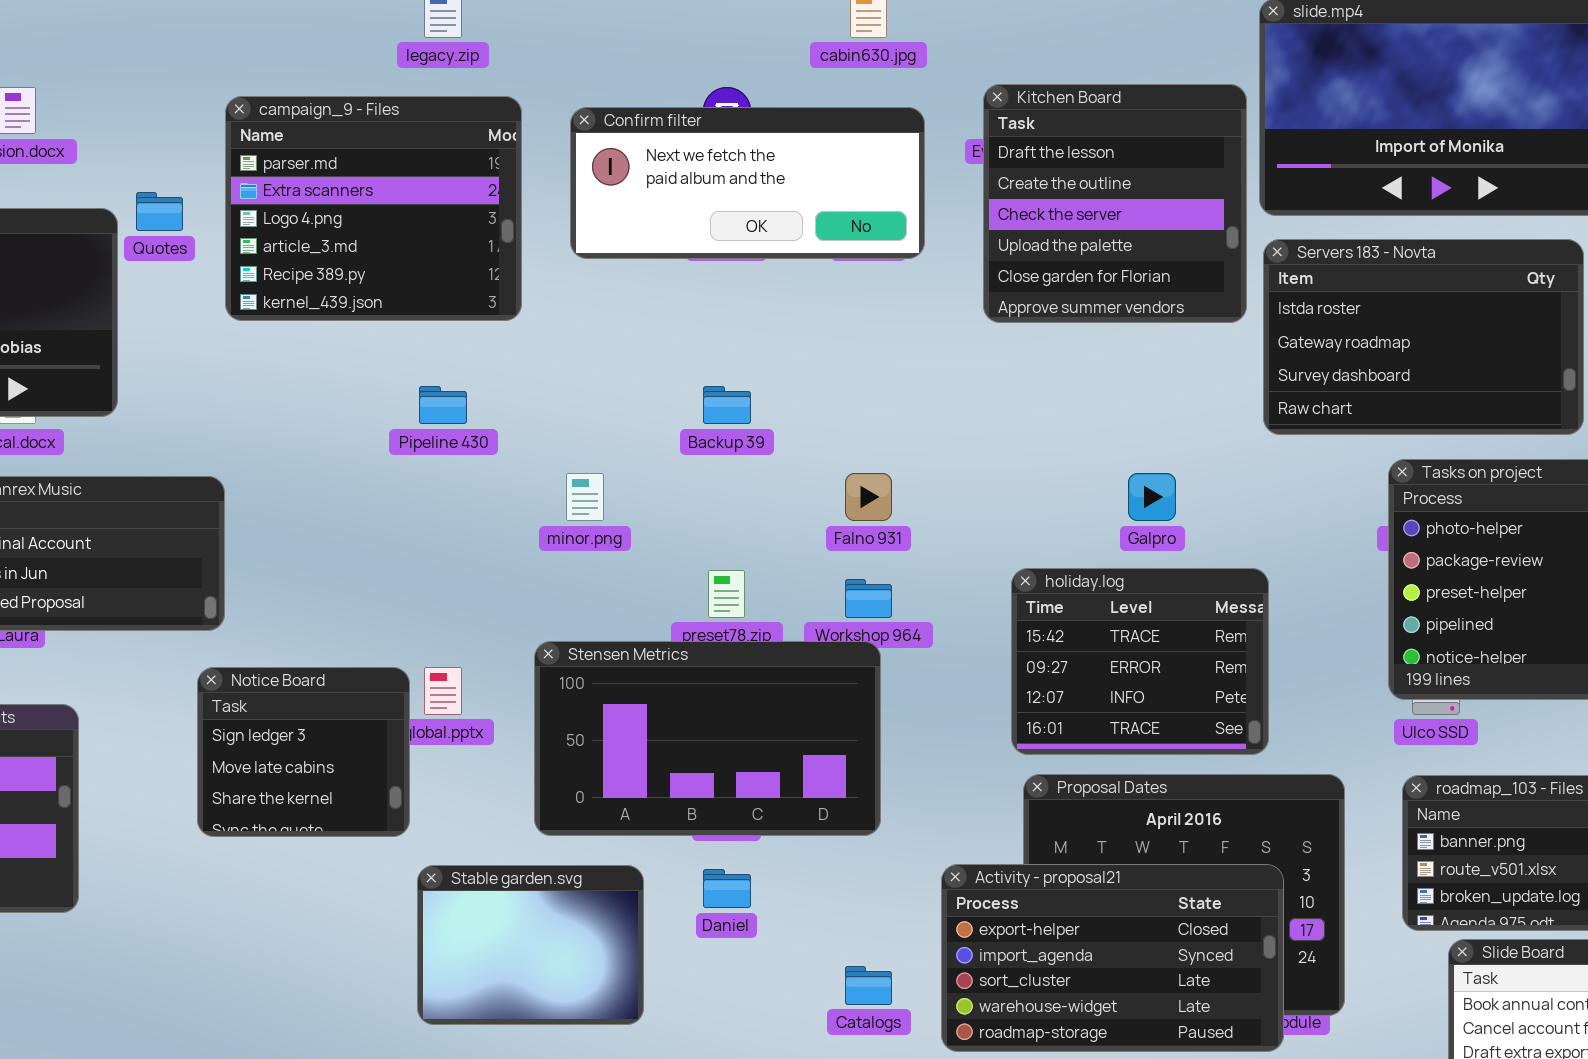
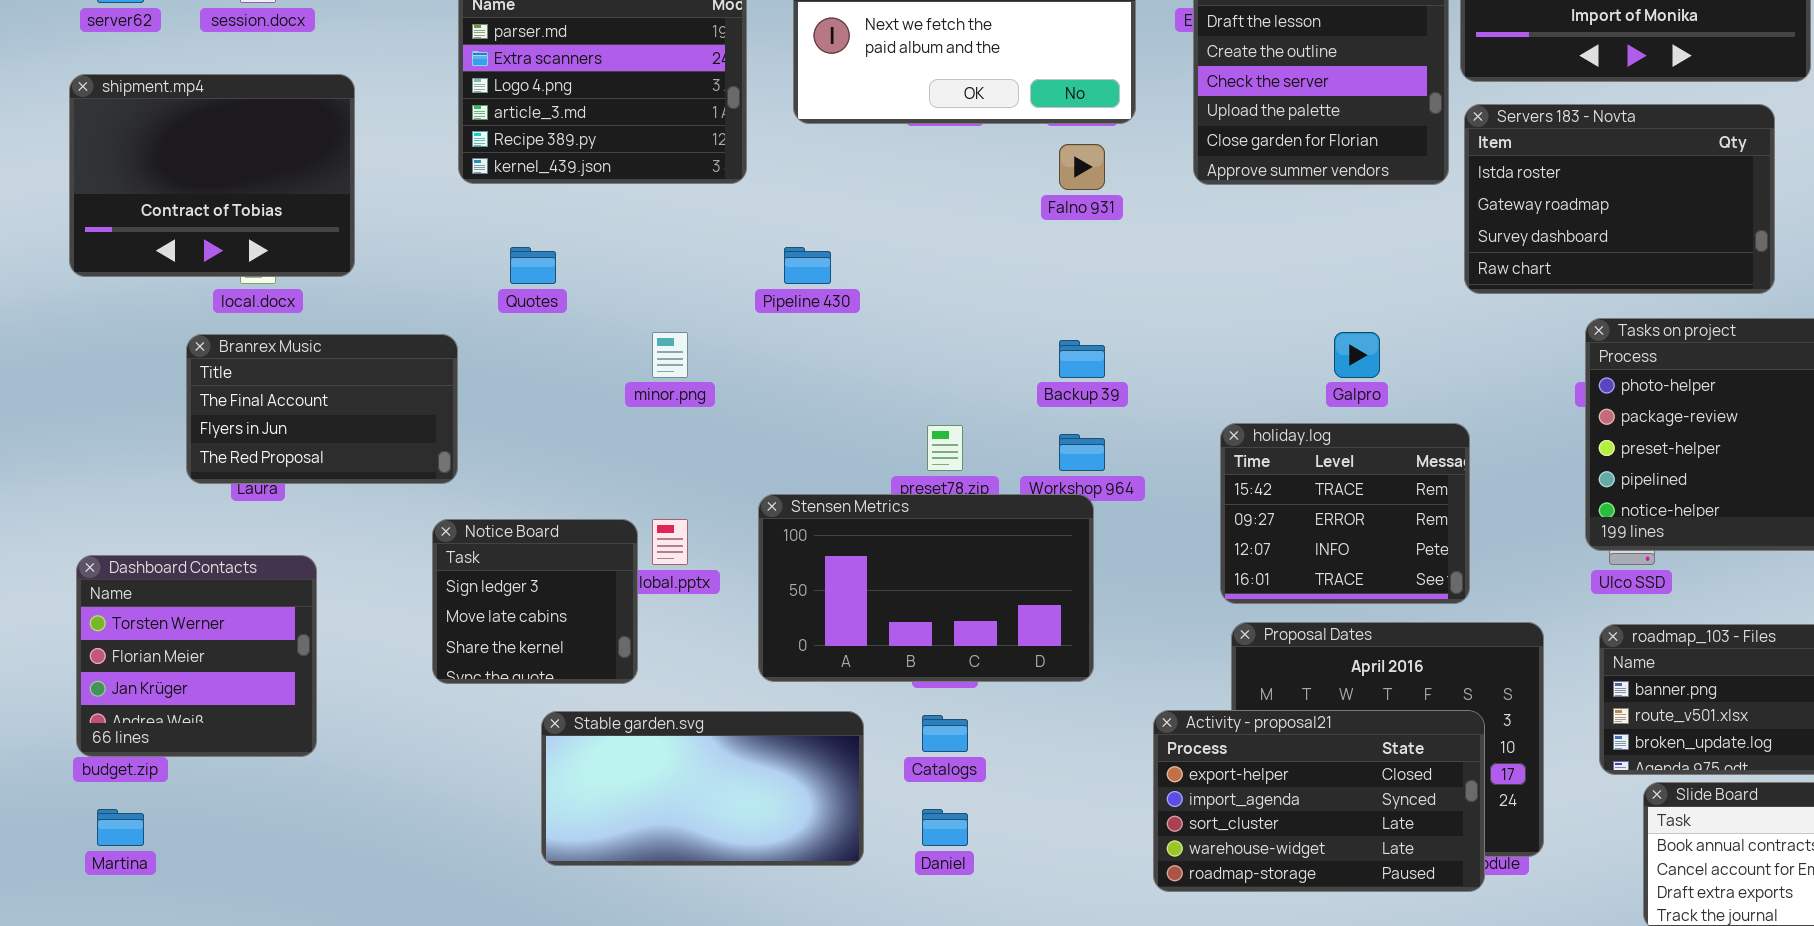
Quotes: [136,192,183,231] -> [510,247,556,284], moved
Pipeline 430: [419,386,467,424] -> [784,247,831,284], moved
Backup 39: [703,386,751,424] -> [1059,340,1105,378], moved
minor.png: [566,473,604,521] -> [652,332,688,378], moved
Falno 931: [845,473,892,521] -> [1059,144,1105,190], moved
Stable garden.svg: [417,865,644,1025] -> [541,711,864,866], resized
Daniel: [703,869,751,908] -> [922,809,968,846], moved
Catalogs: [845,966,892,1005] -> [922,715,968,752], moved

